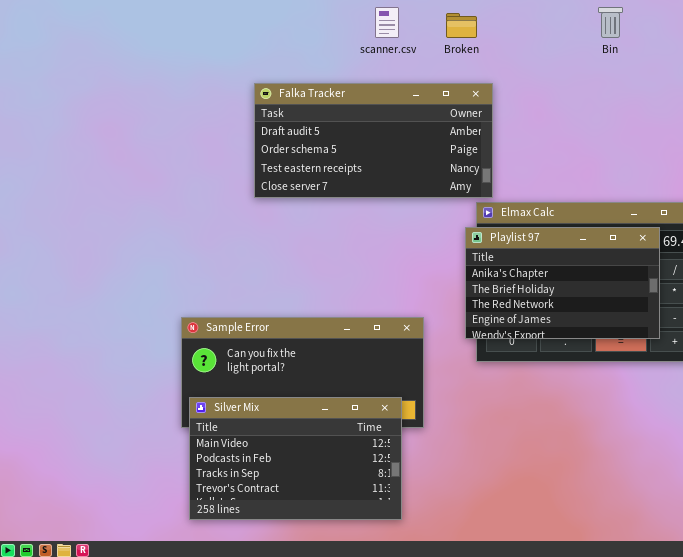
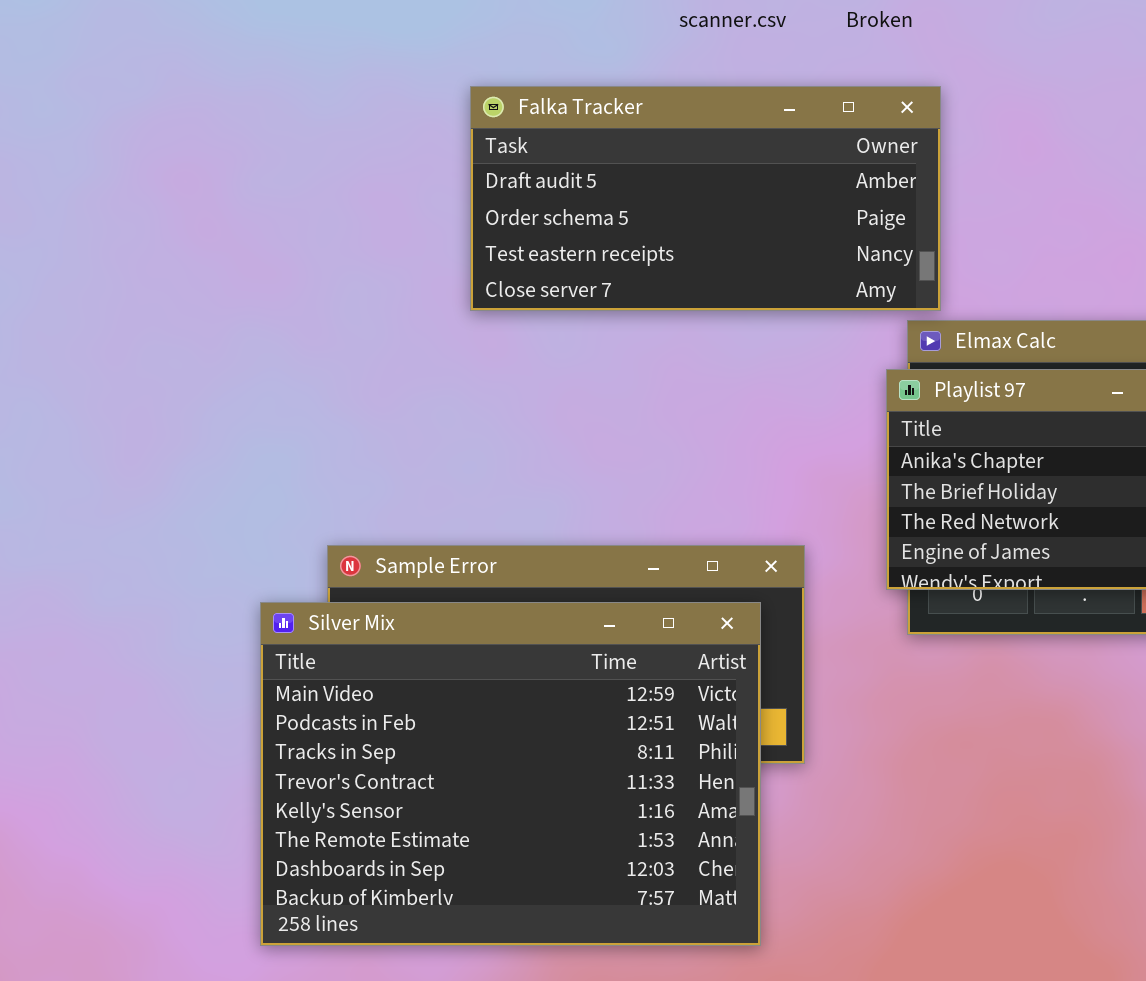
Silver Mix: [189,397,402,520] -> [260,602,761,946], resized

